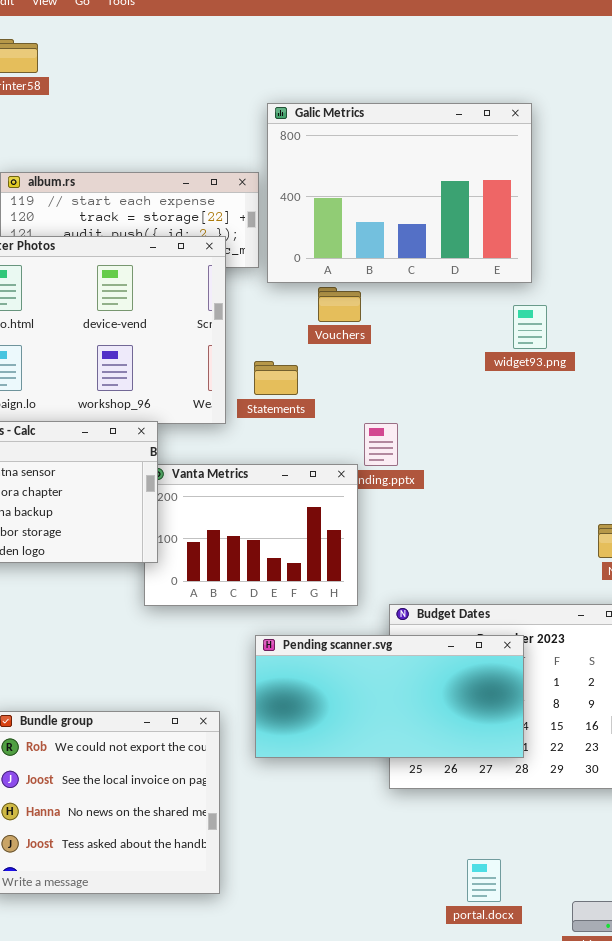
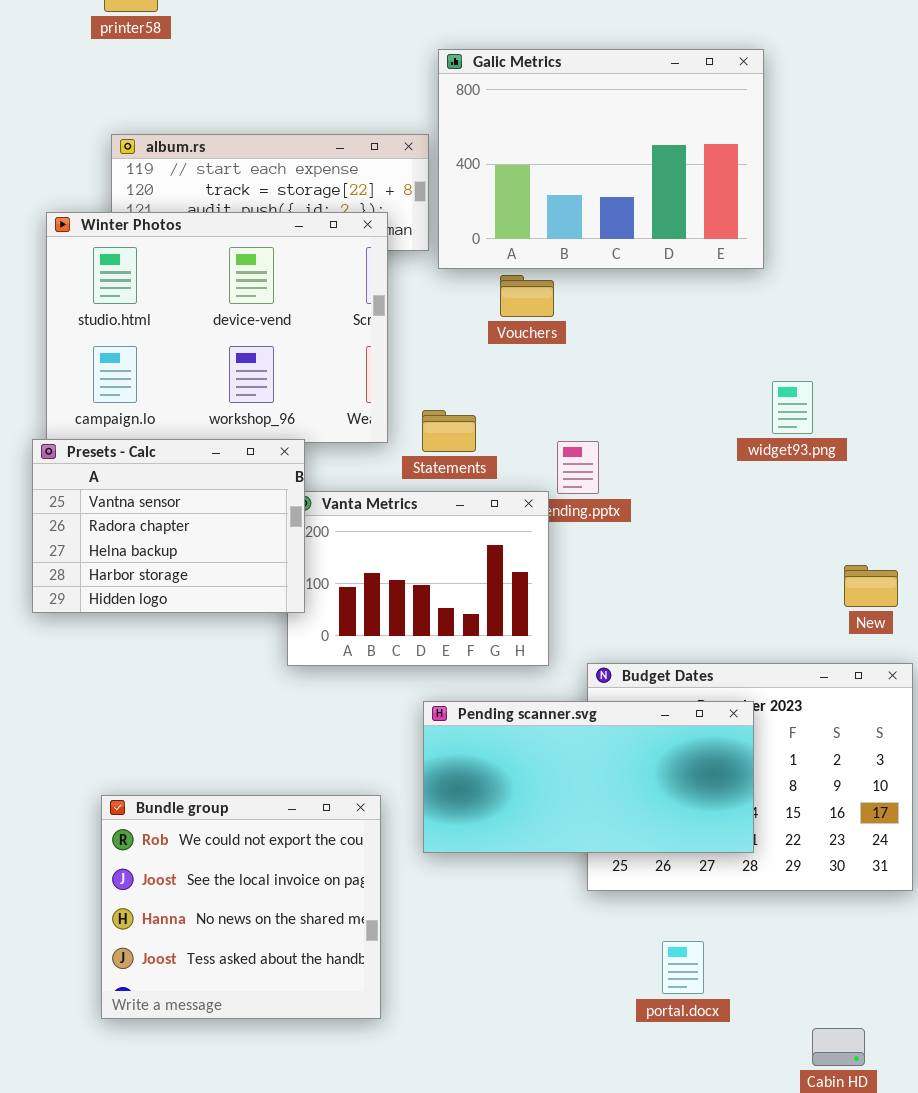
widget93.png: [513,305,547,349] -> [772,381,813,434], moved
Statements: [254,361,298,395] -> [422,410,476,452], moved
portal.docx: [467,859,501,902] -> [662,941,704,994], moved

